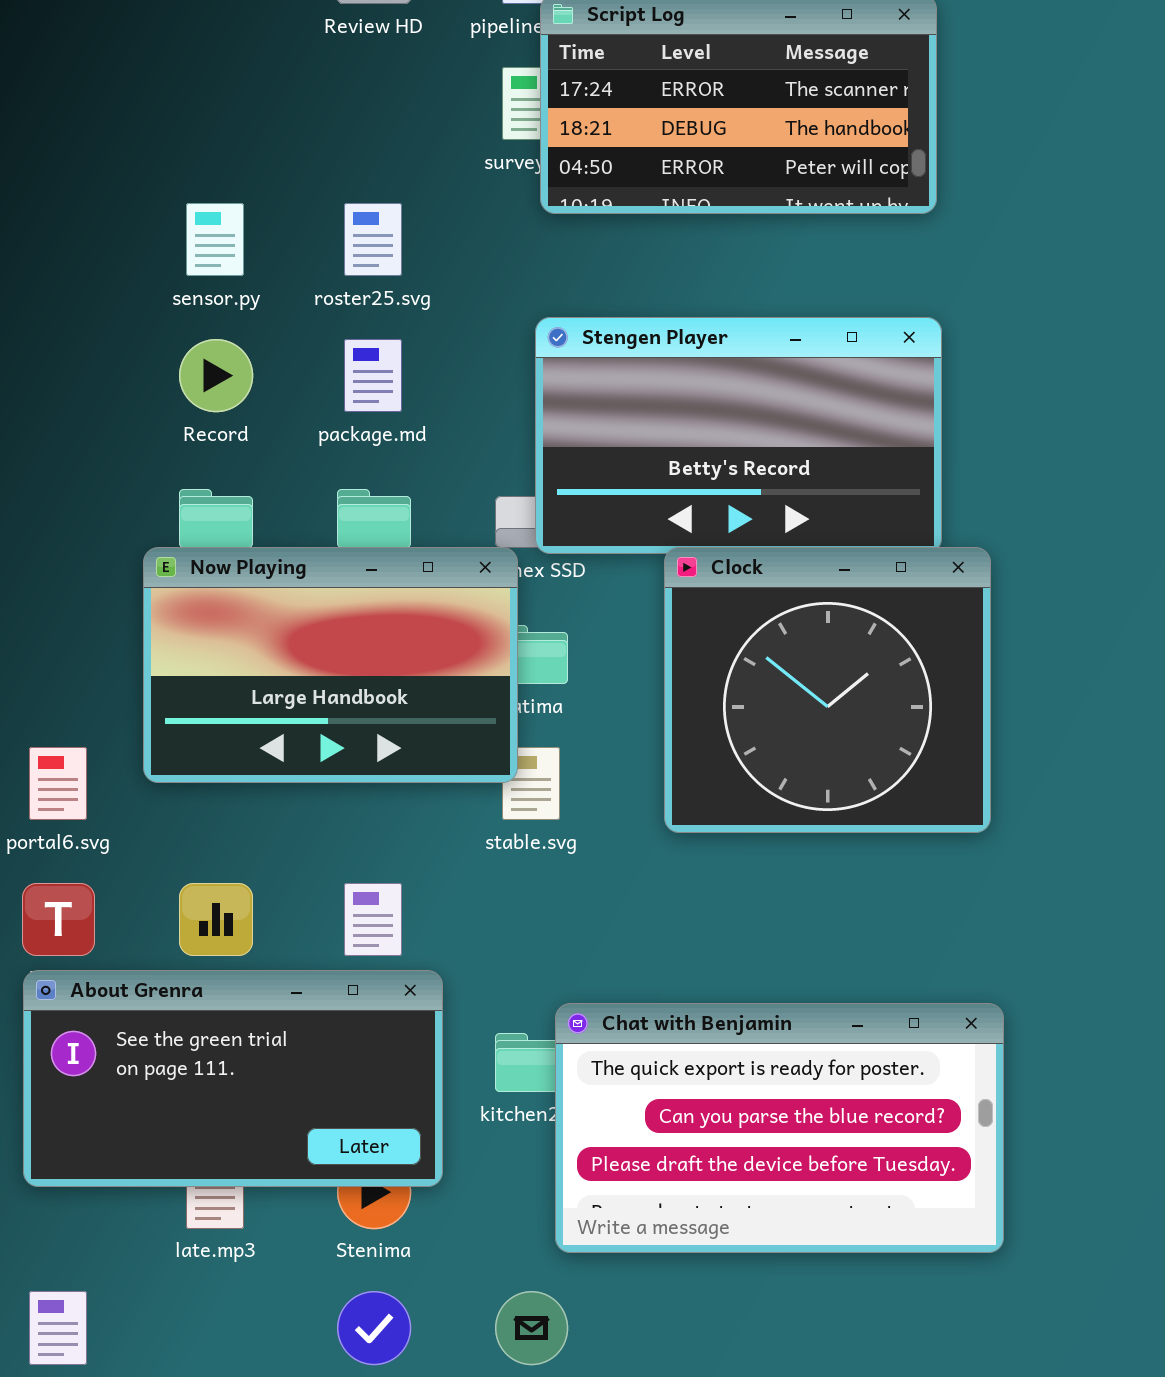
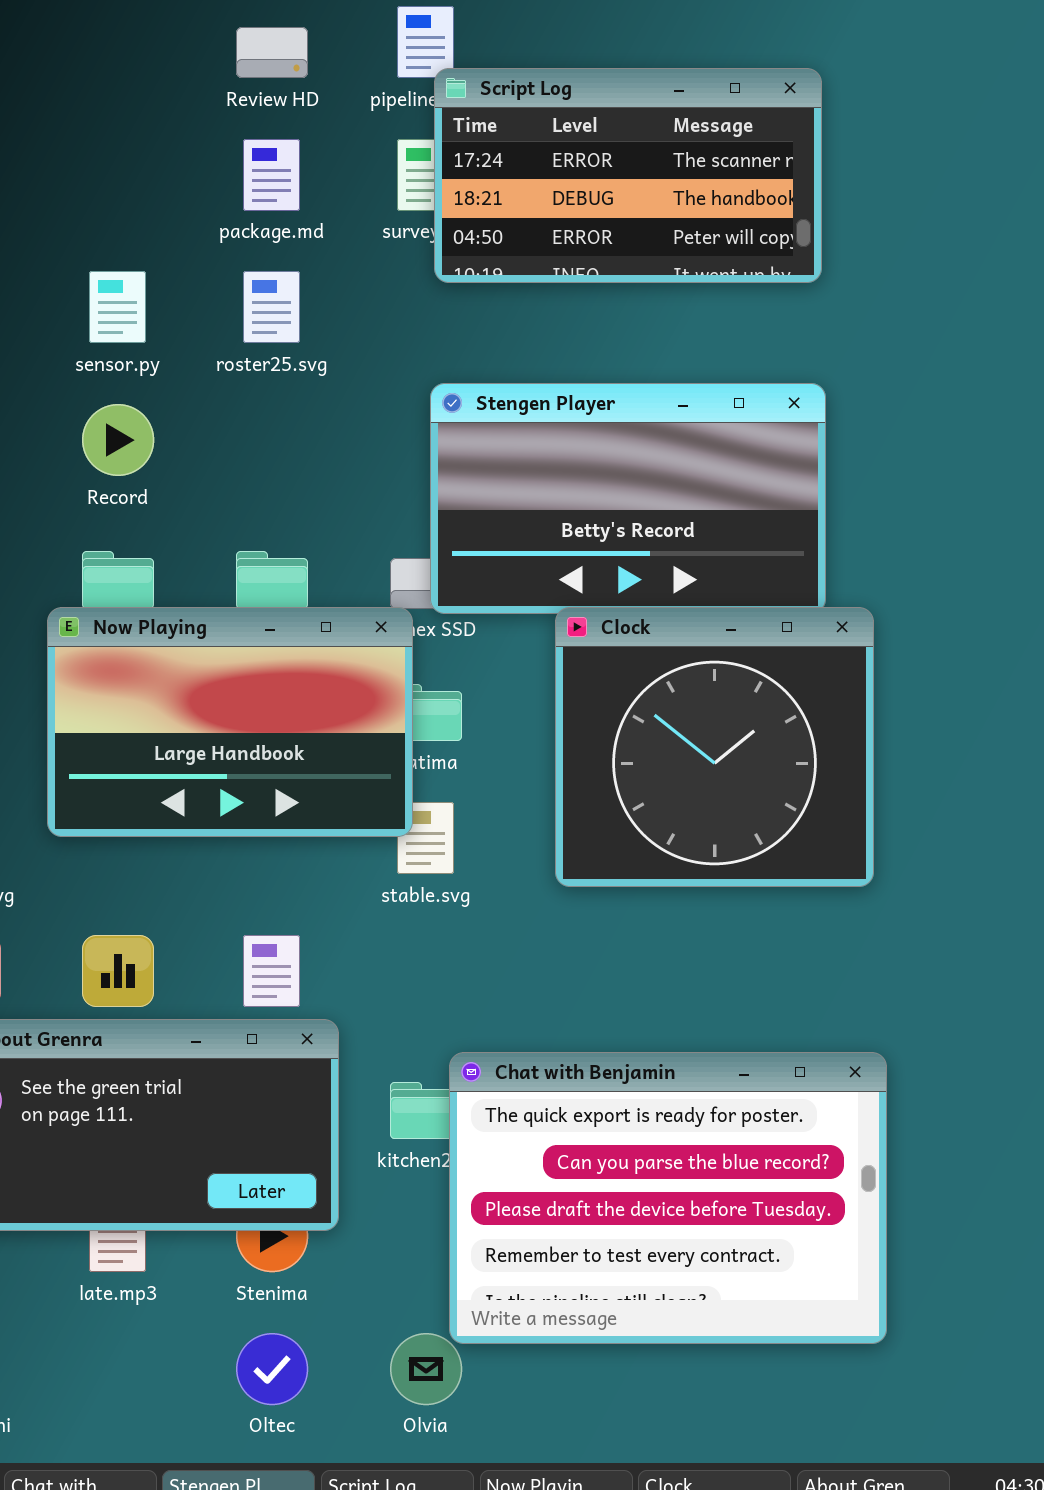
package.md: [344,339,402,412] -> [243,139,300,211], moved
Chat with Benjamin: [555,1003,1004,1253] -> [449,1052,887,1344], resized

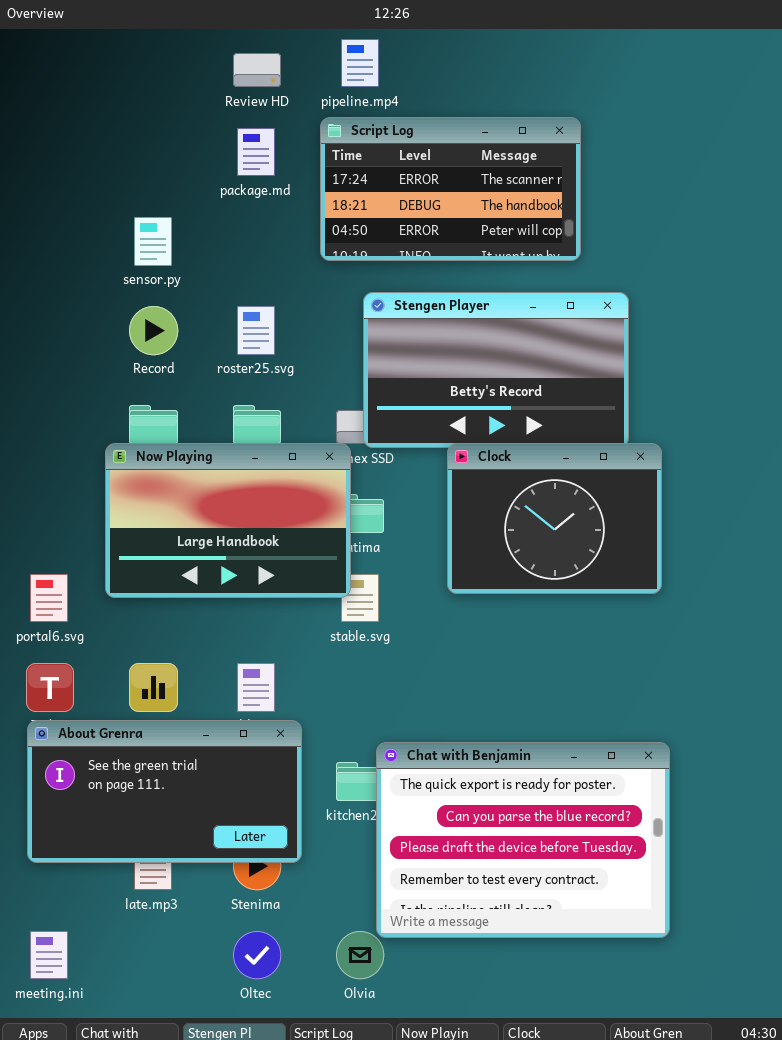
Script Log: [434,68,822,283] -> [320,117,581,261], moved
roster25.svg: [243,271,300,343] -> [237,306,275,355], moved
Clock: [555,607,874,887] -> [447,443,662,594], resized

